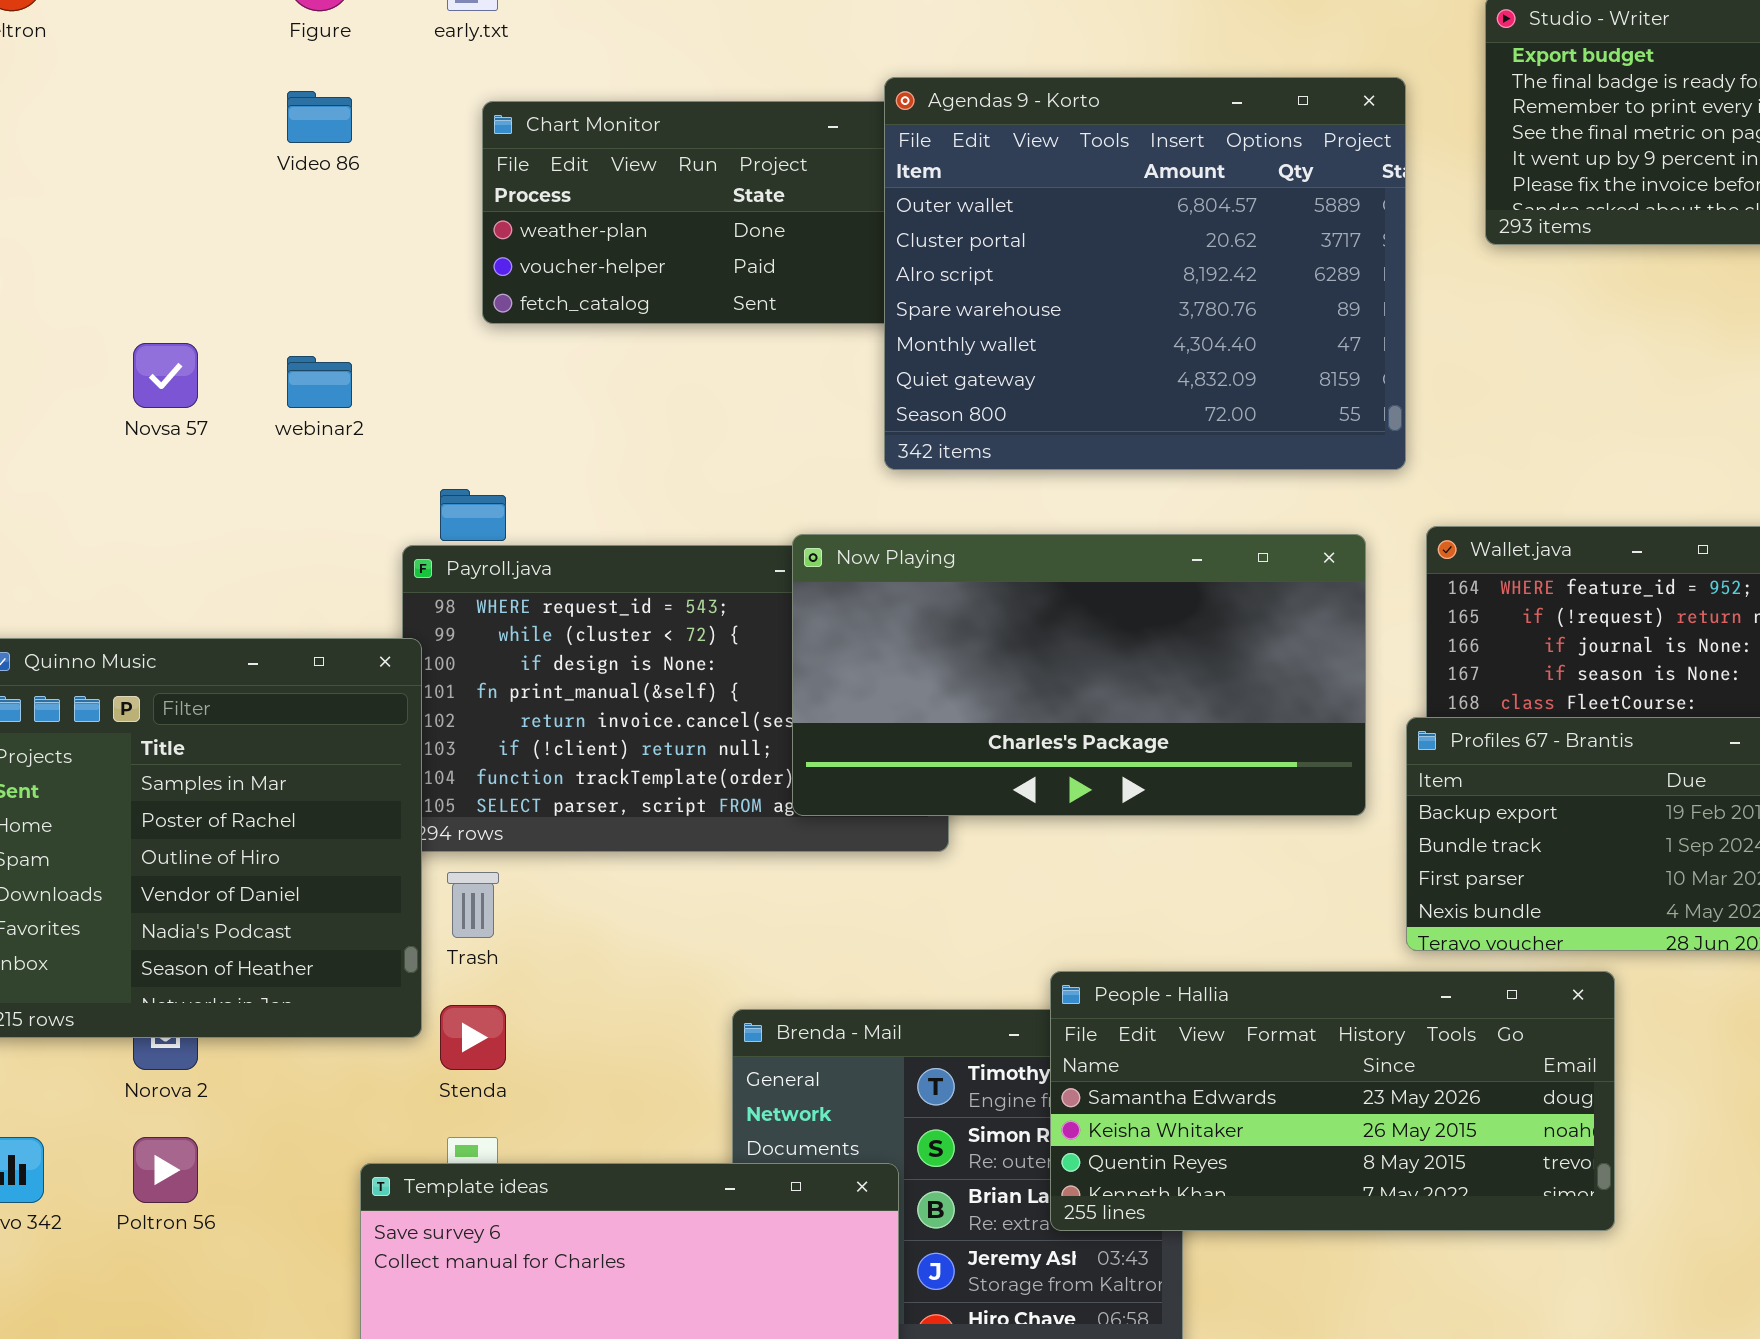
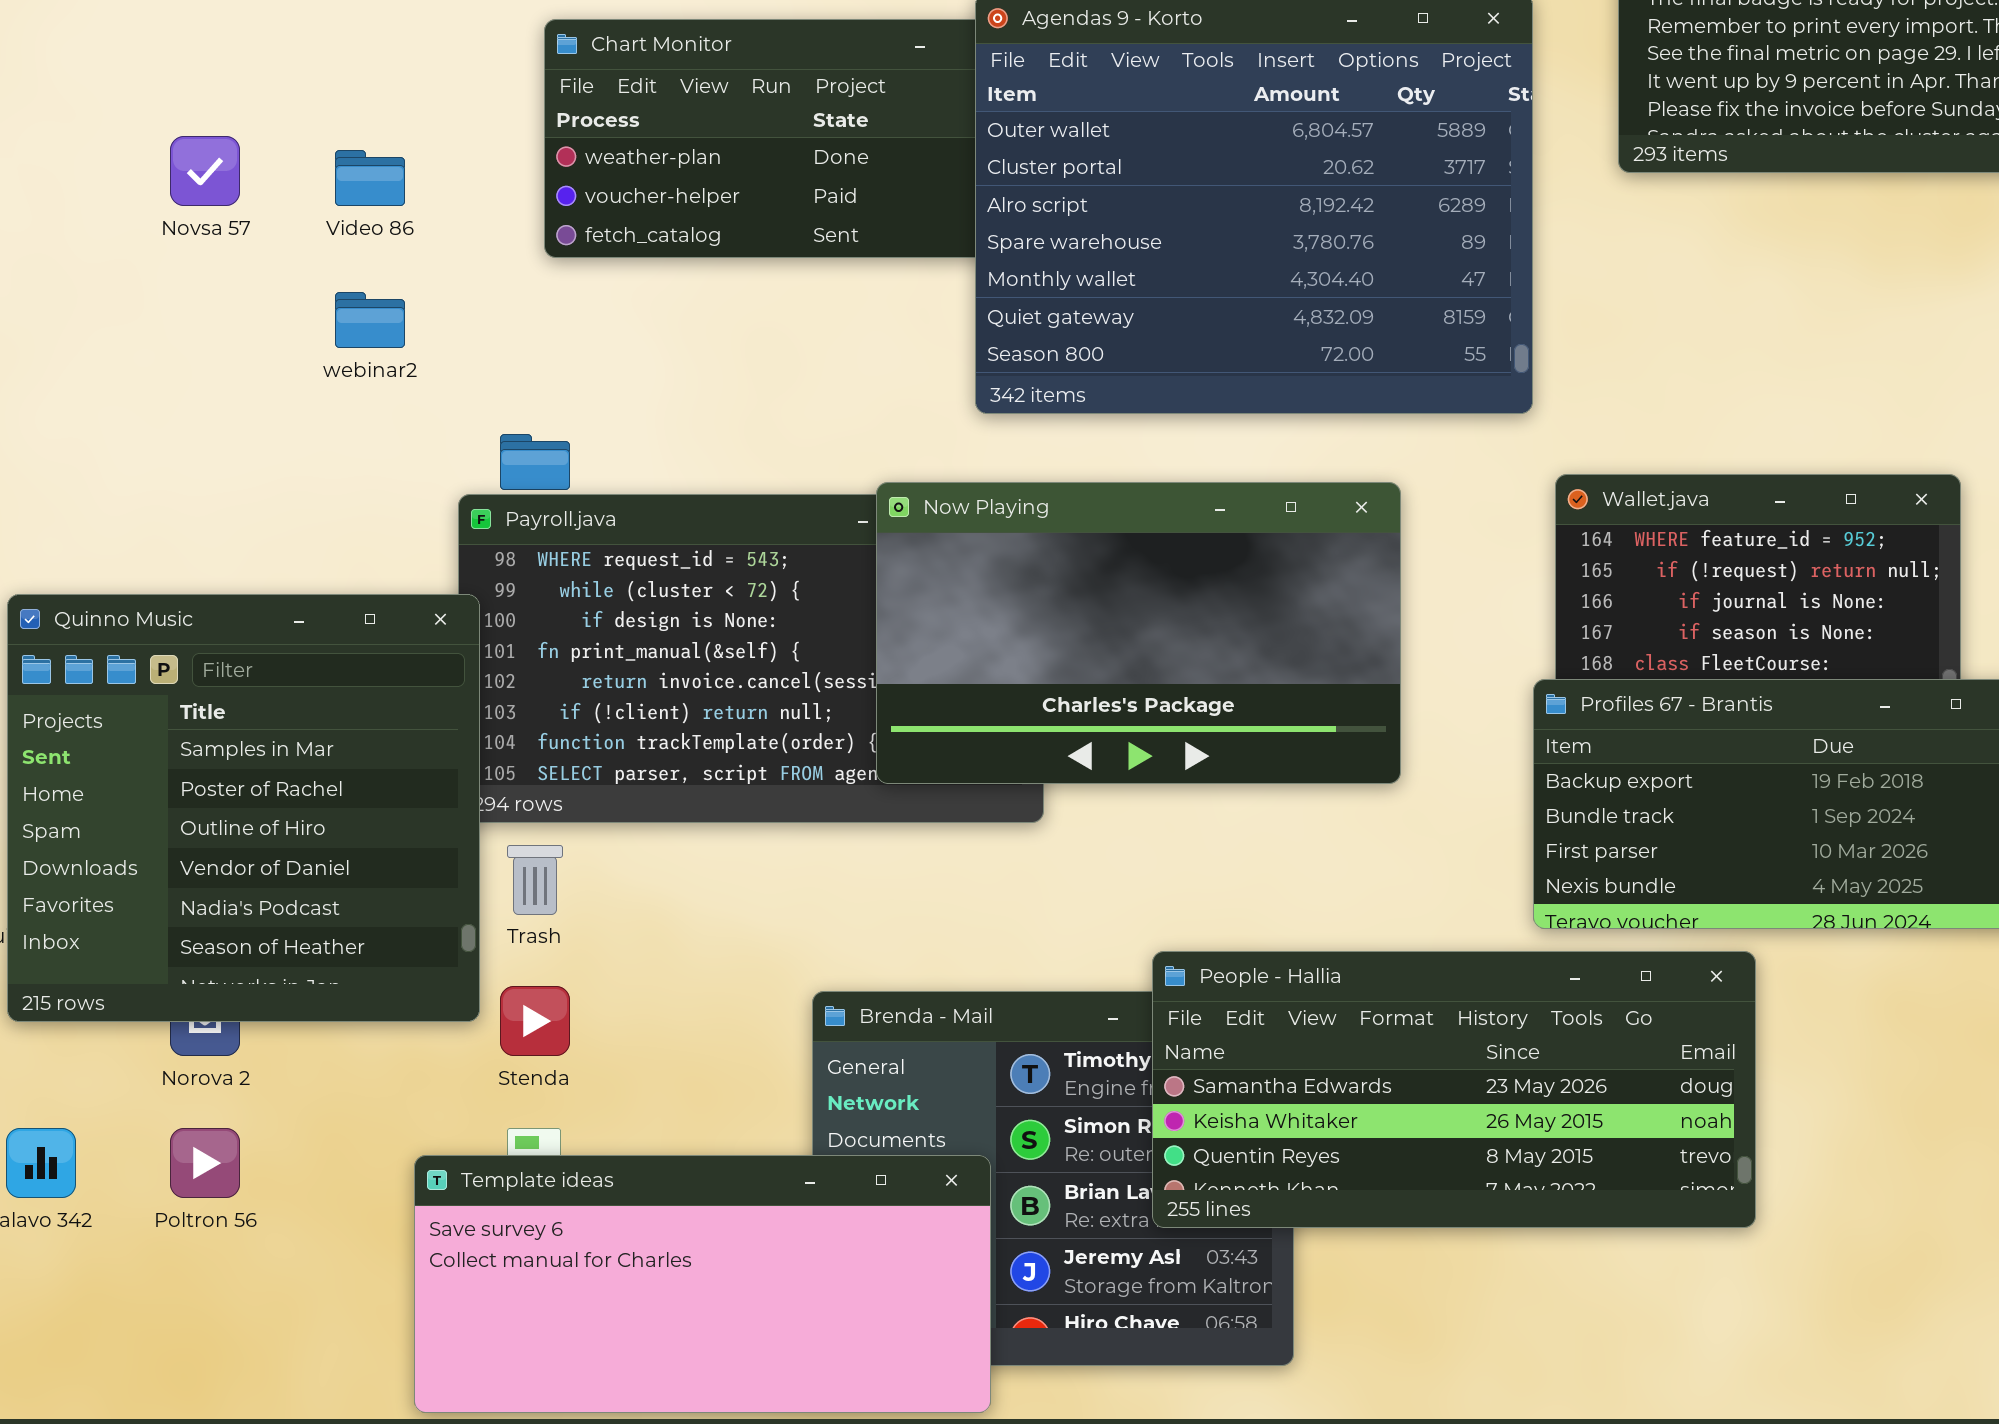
Video 86: [287,91,352,143] -> [335,150,405,206], moved
Novsa 57: [133,343,198,408] -> [170,136,240,206], moved
Now Playing: [792,534,1366,816] -> [876,482,1401,784], resized

